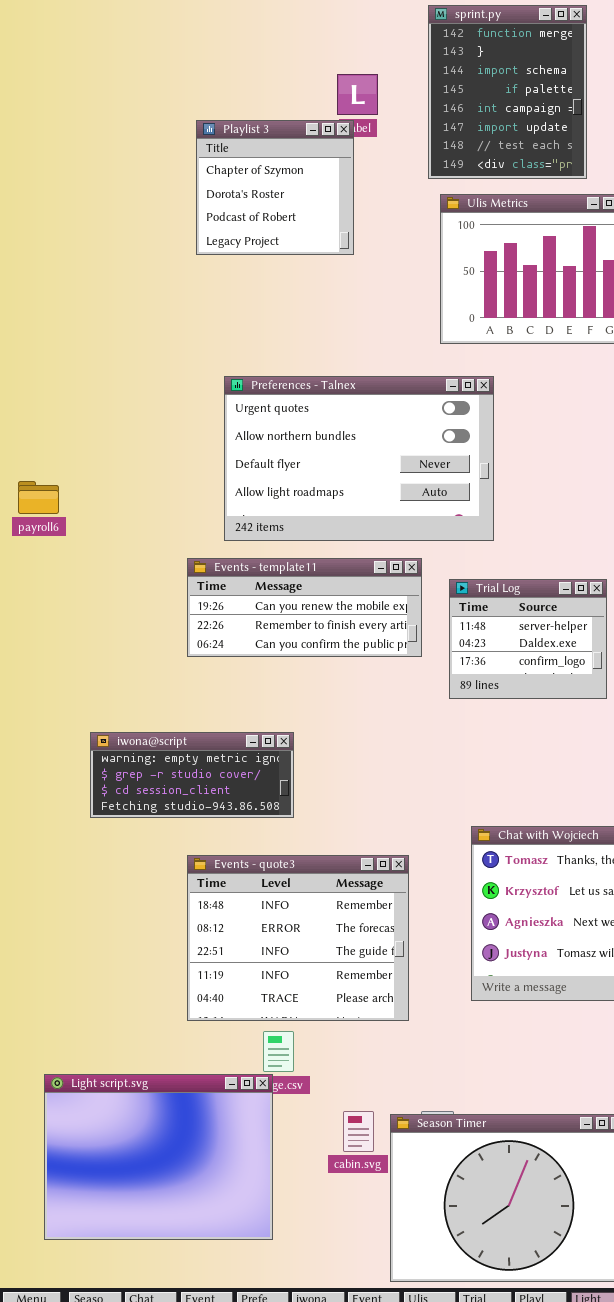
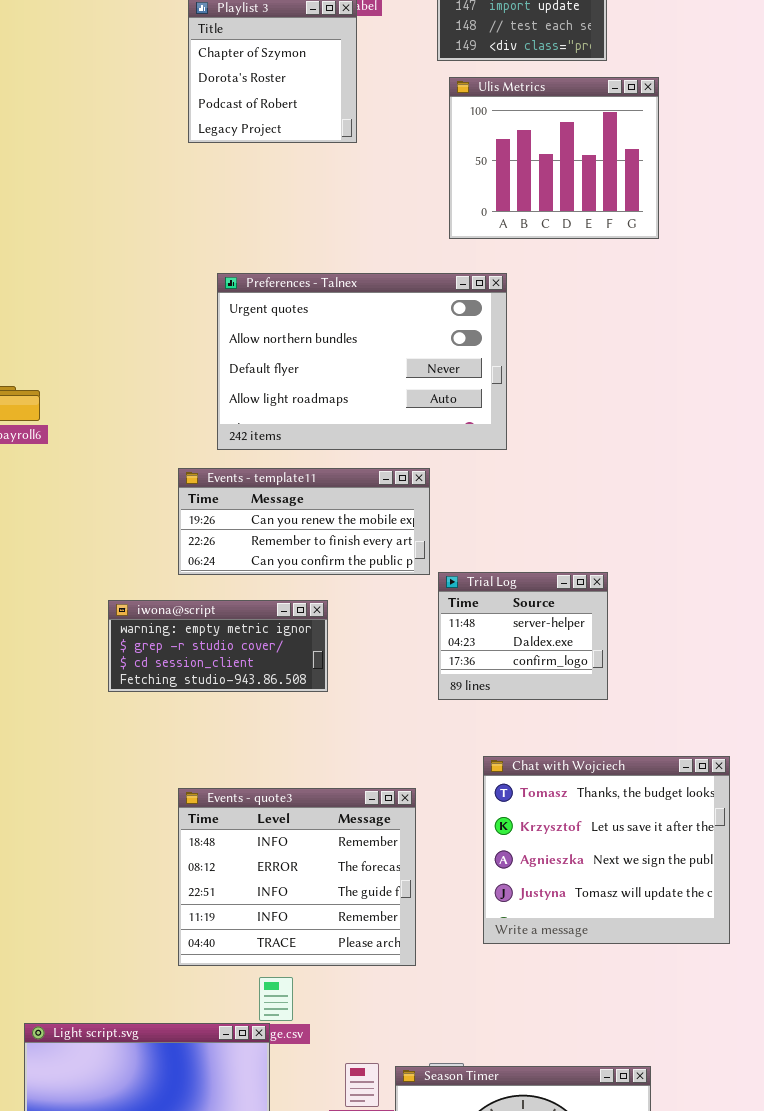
Trial Log: [449,579,607,699] -> [438,572,608,700], moved
iwona@script: [90,732,294,818] -> [108,600,328,692], moved

